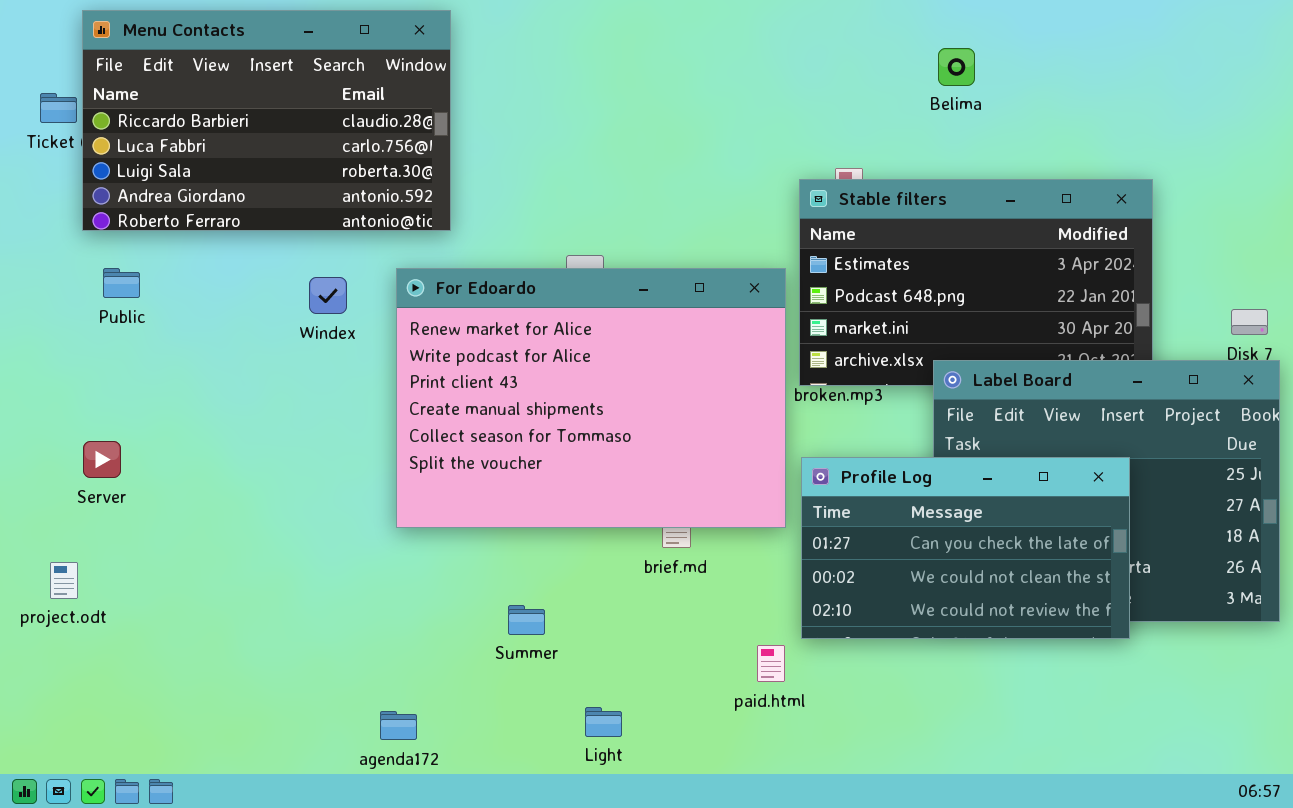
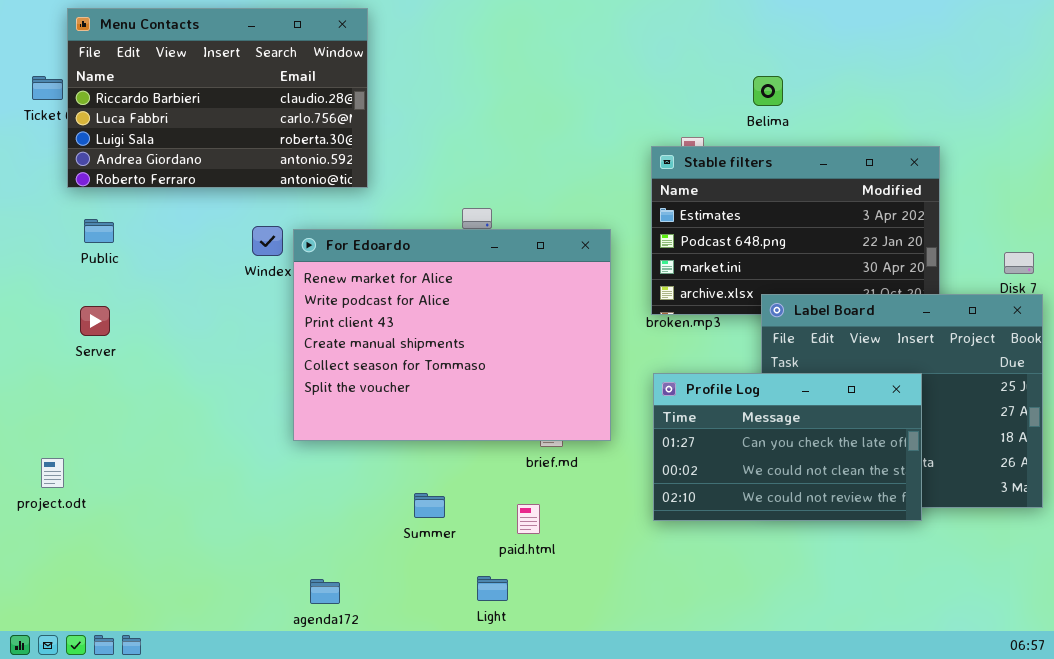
Belima: [938,48,975,86] -> [753,76,783,106], moved
For Edoardo: [396,268,786,528] -> [293,229,611,441], moved
Server: [83,441,121,478] -> [80,306,110,336], moved
paid.html: [757,645,785,682] -> [517,504,540,534], moved

